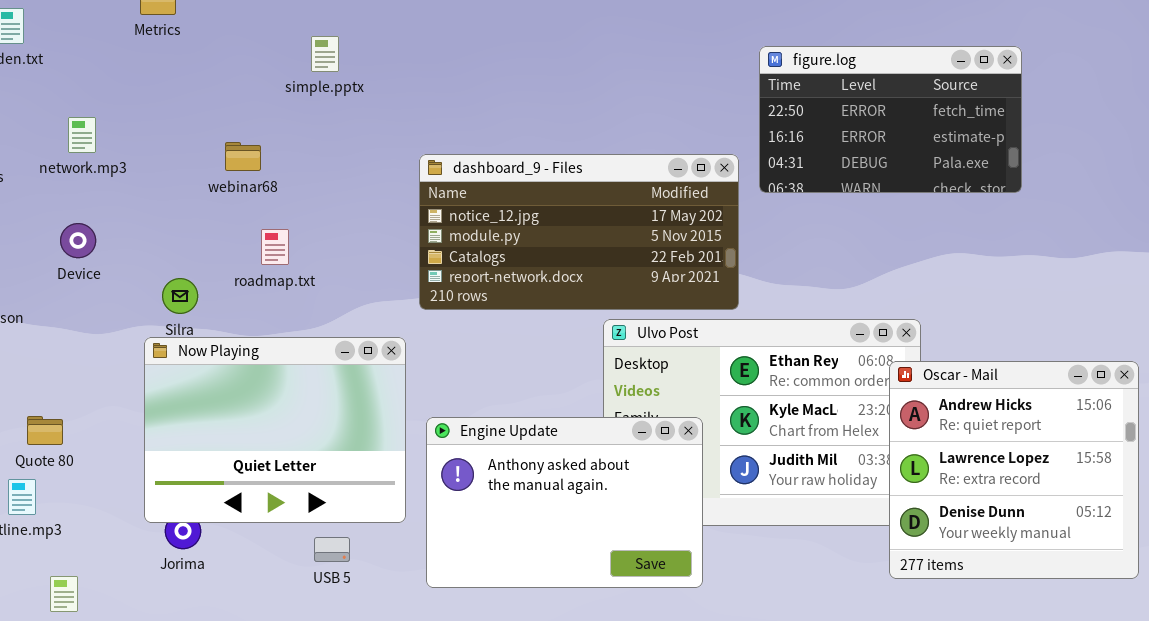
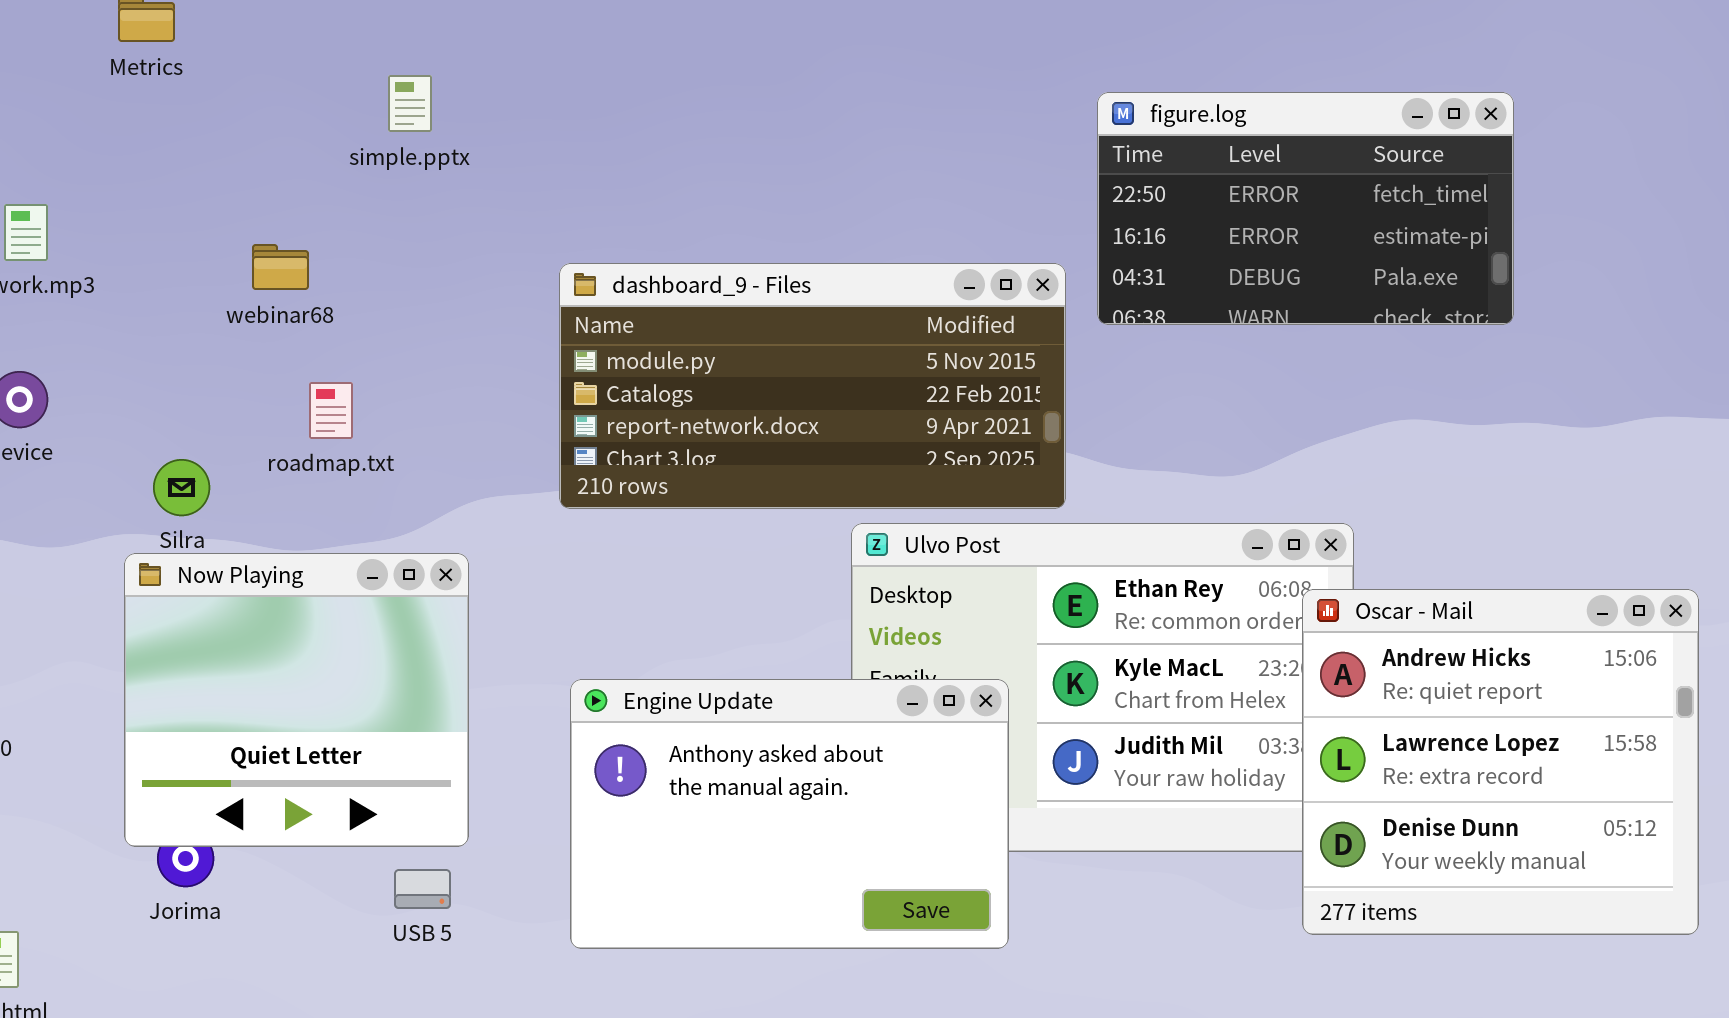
dashboard_9 - Files: [419,154,739,310] -> [559,263,1066,509], scrolled down 1 row
Now Playing: [144,337,406,523] -> [124,553,469,847], resized

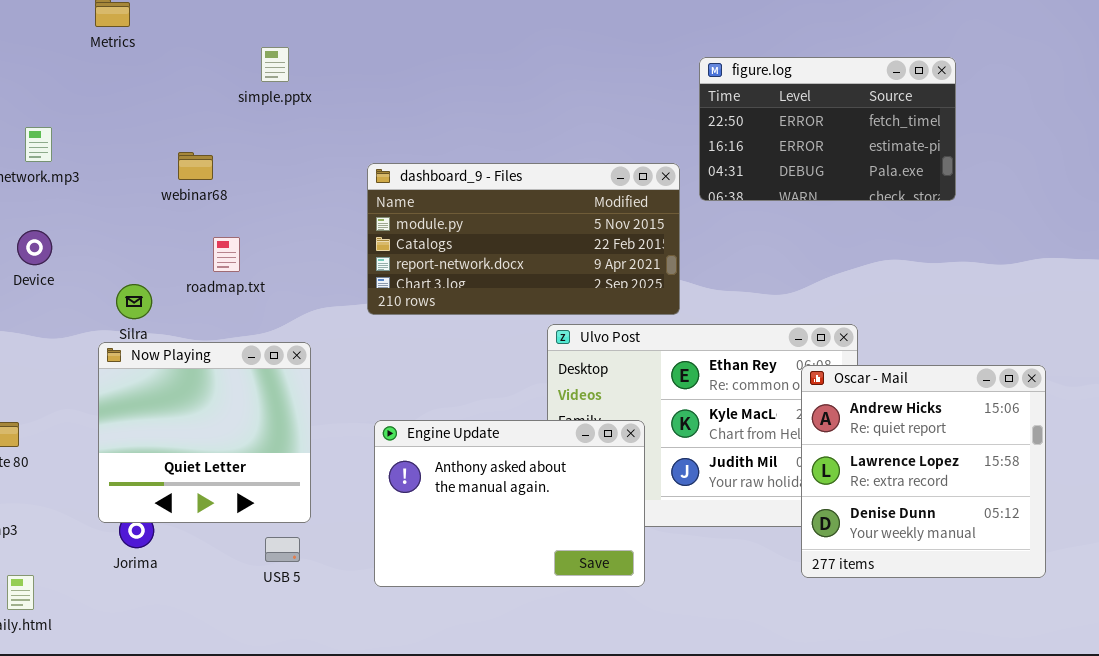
Oscar - Mail: [1302,589,1699,935] -> [801,365,1046,578], moved

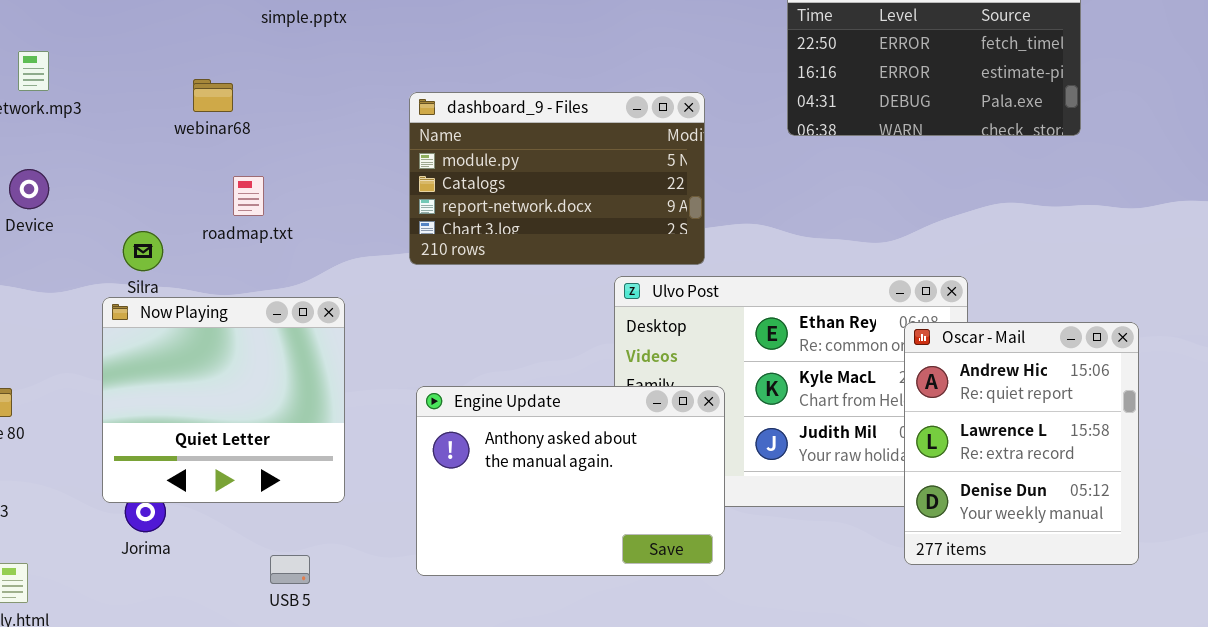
dashboard_9 - Files: [367,163,680,315] -> [409,92,705,265], resized
Oscar - Mail: [801,365,1046,578] -> [904,322,1139,565], resized
USB 5: [265,537,300,562] -> [270,555,310,584], moved

